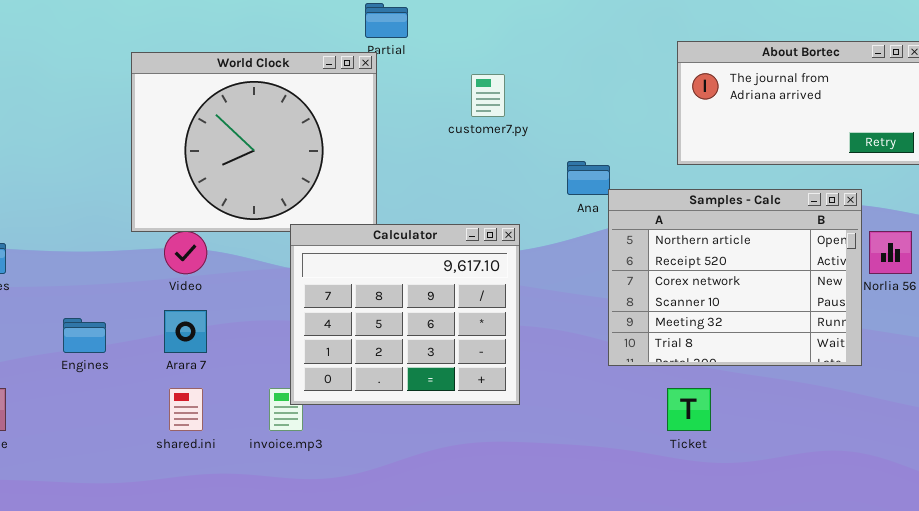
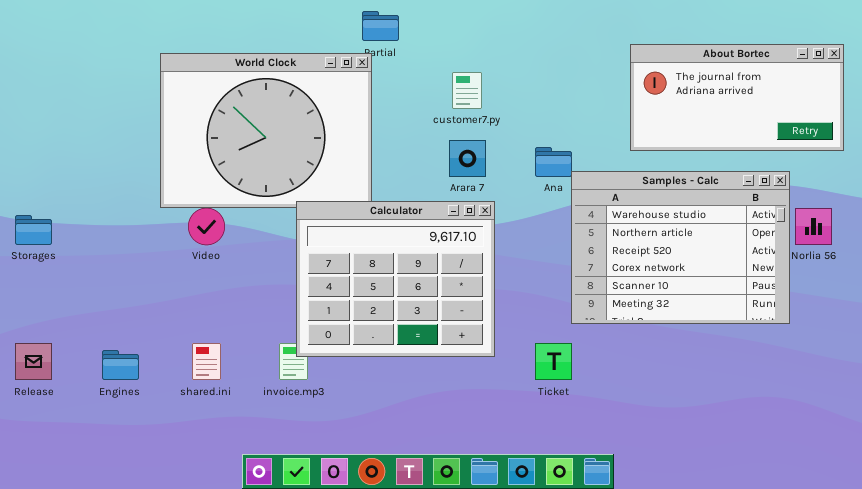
Samples - Calc: [608,189,862,366] -> [571,171,790,324], scrolled up 1 row
Arara 7: [164,310,207,353] -> [449,140,486,177], moved
Engines: [63,318,106,353] -> [102,350,139,380], moved
Ticket: [667,388,711,431] -> [535,343,572,380], moved

